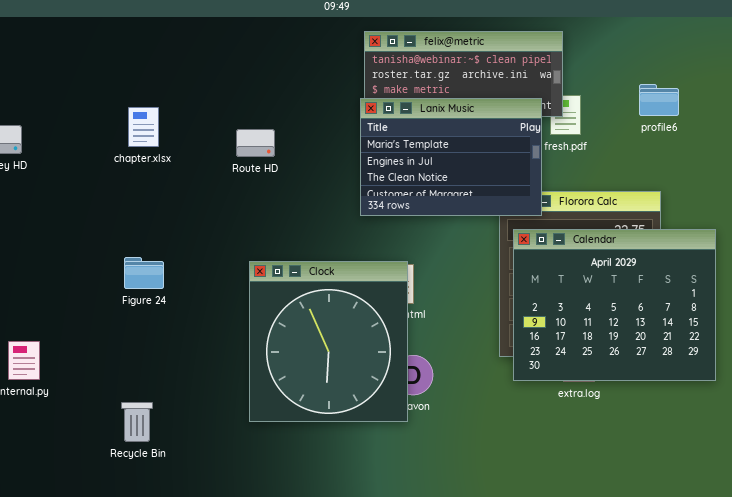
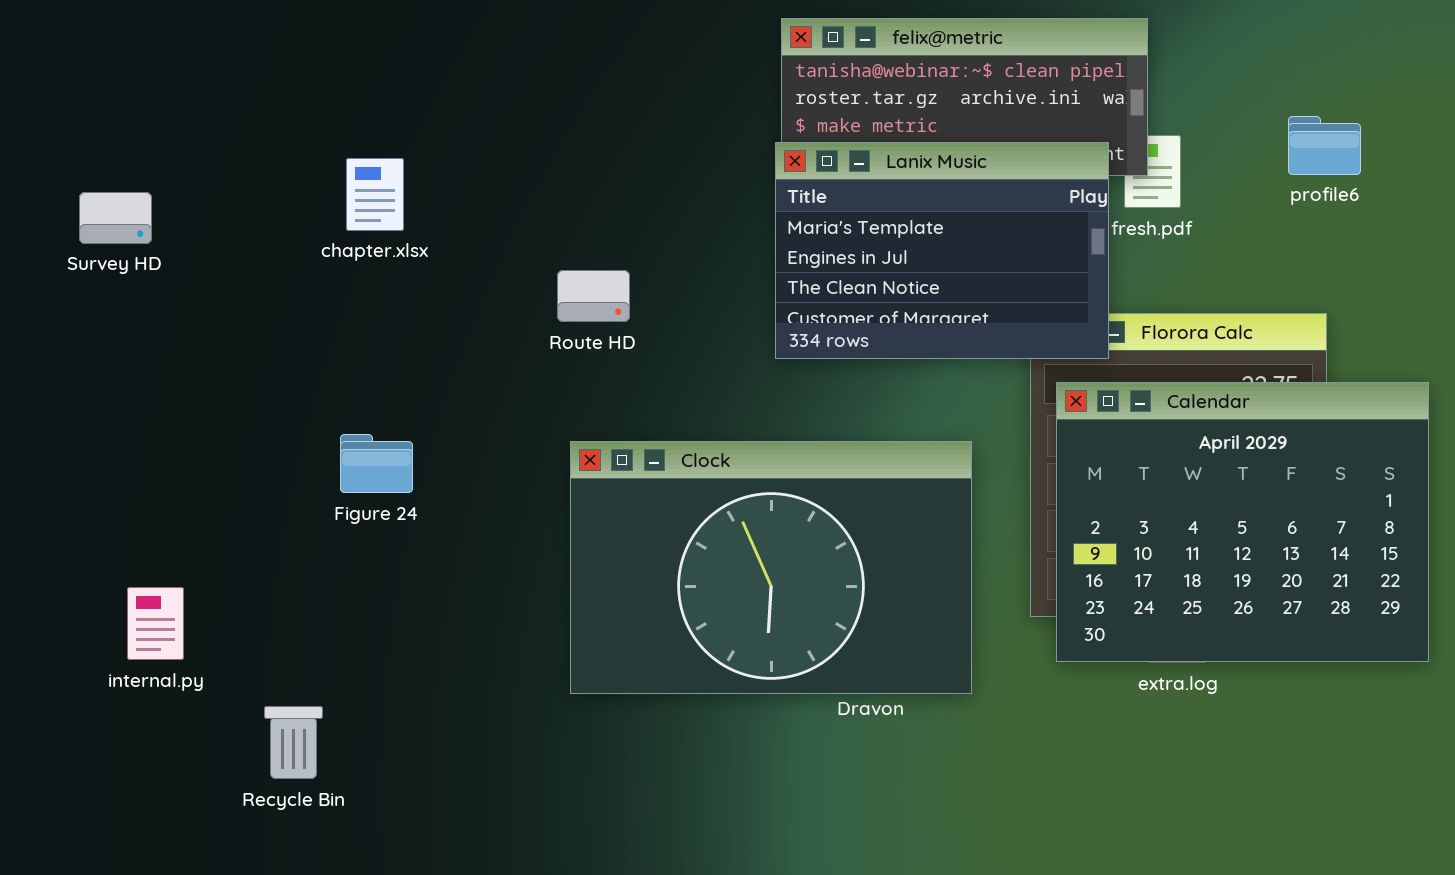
Route HD: [236,129,275,157] -> [557,270,630,322], moved
Clock: [249,261,408,422] -> [570,441,972,694], resized
Recycle Bin: [121,402,153,442] -> [264,706,323,779], moved

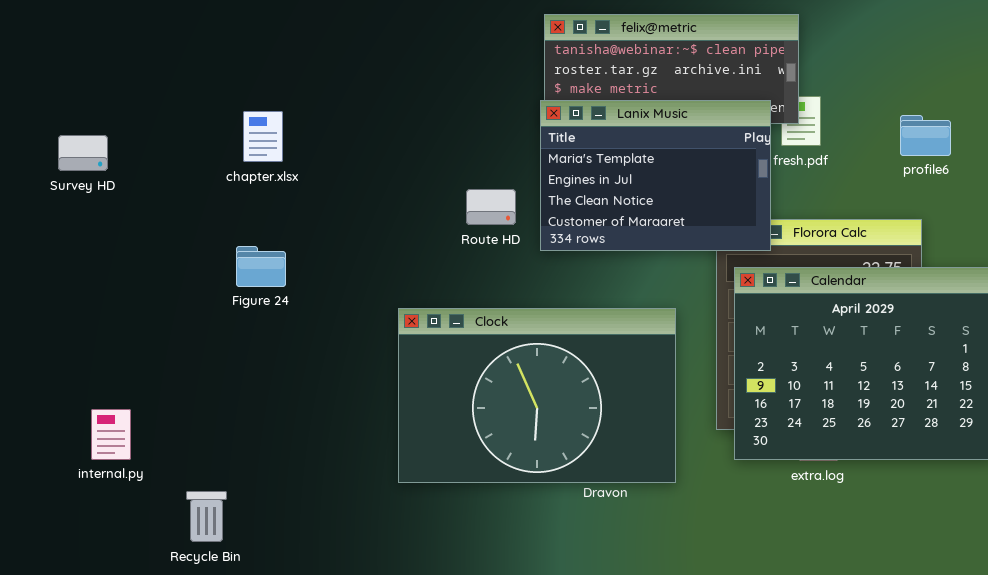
profile6: [1288,116,1361,175] -> [900,115,951,156], moved
Route HD: [557,270,630,322] -> [466,189,516,225], moved
Figure 24: [340,434,413,493] -> [236,246,286,287], moved

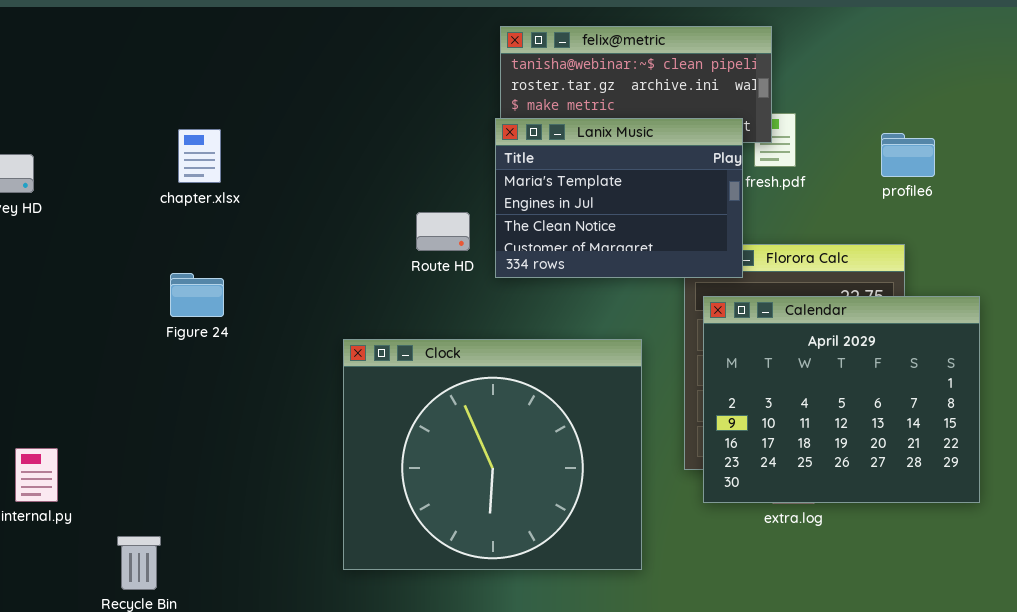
Clock: [398,308,676,483] -> [343,339,642,570], resized

